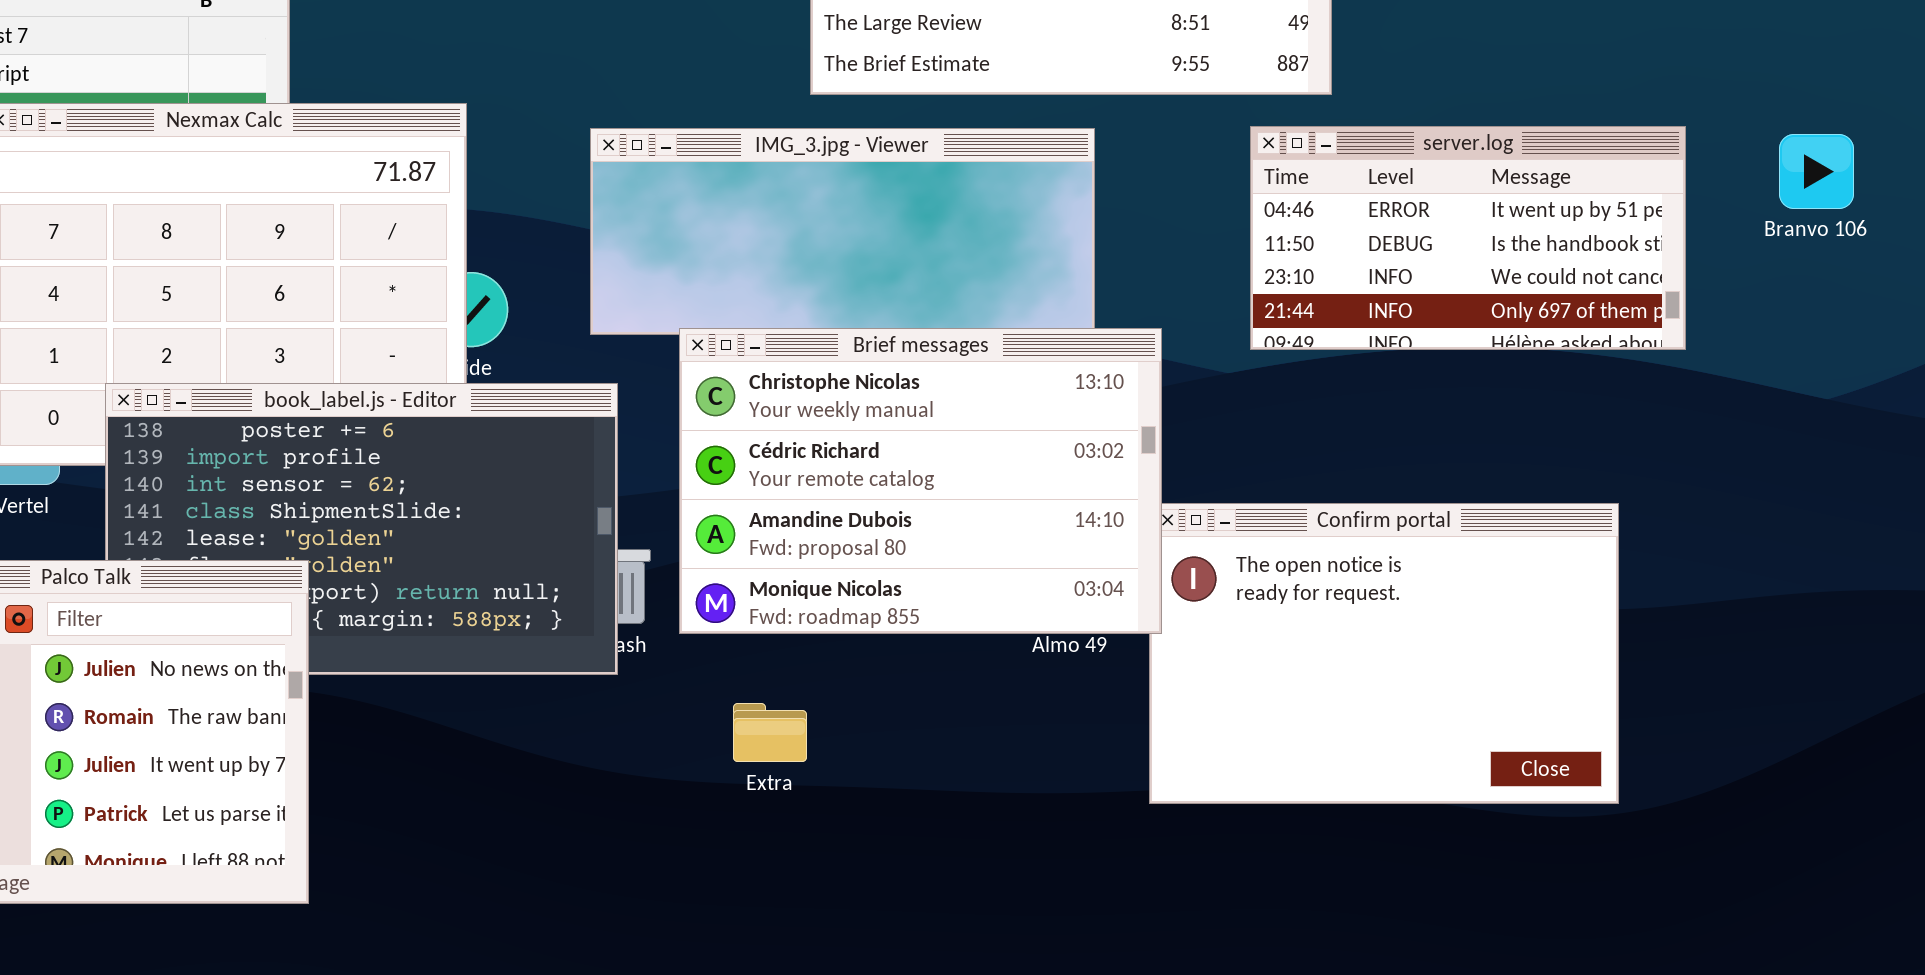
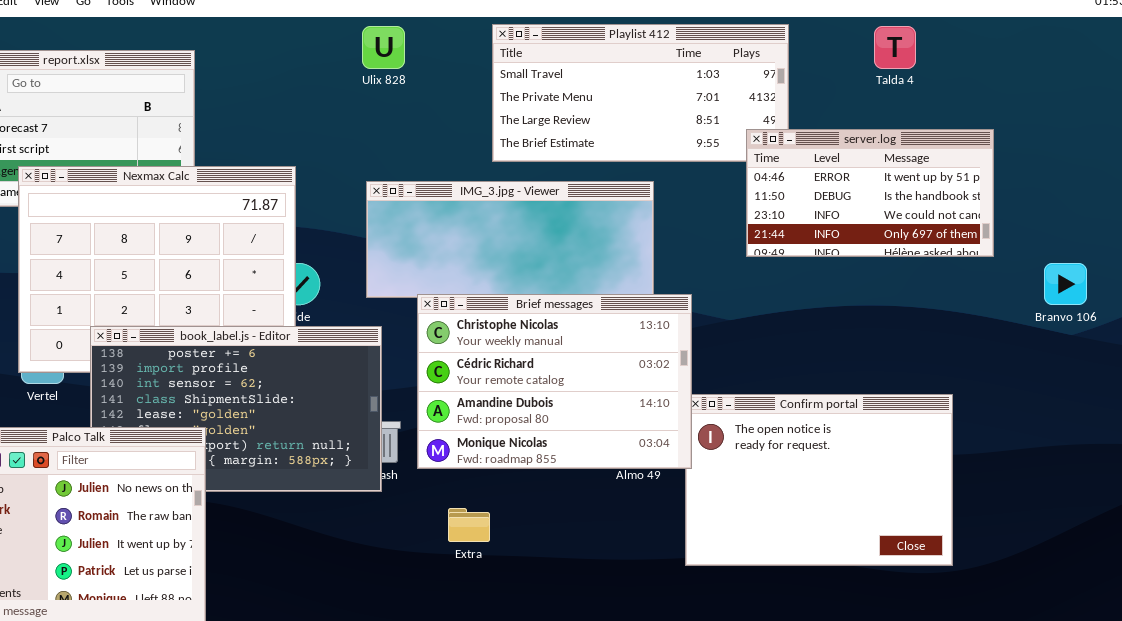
server.log: [1250,126,1686,350] -> [746,129,994,257], moved
Branvo 106: [1779,134,1854,209] -> [1044,263,1087,305], moved

